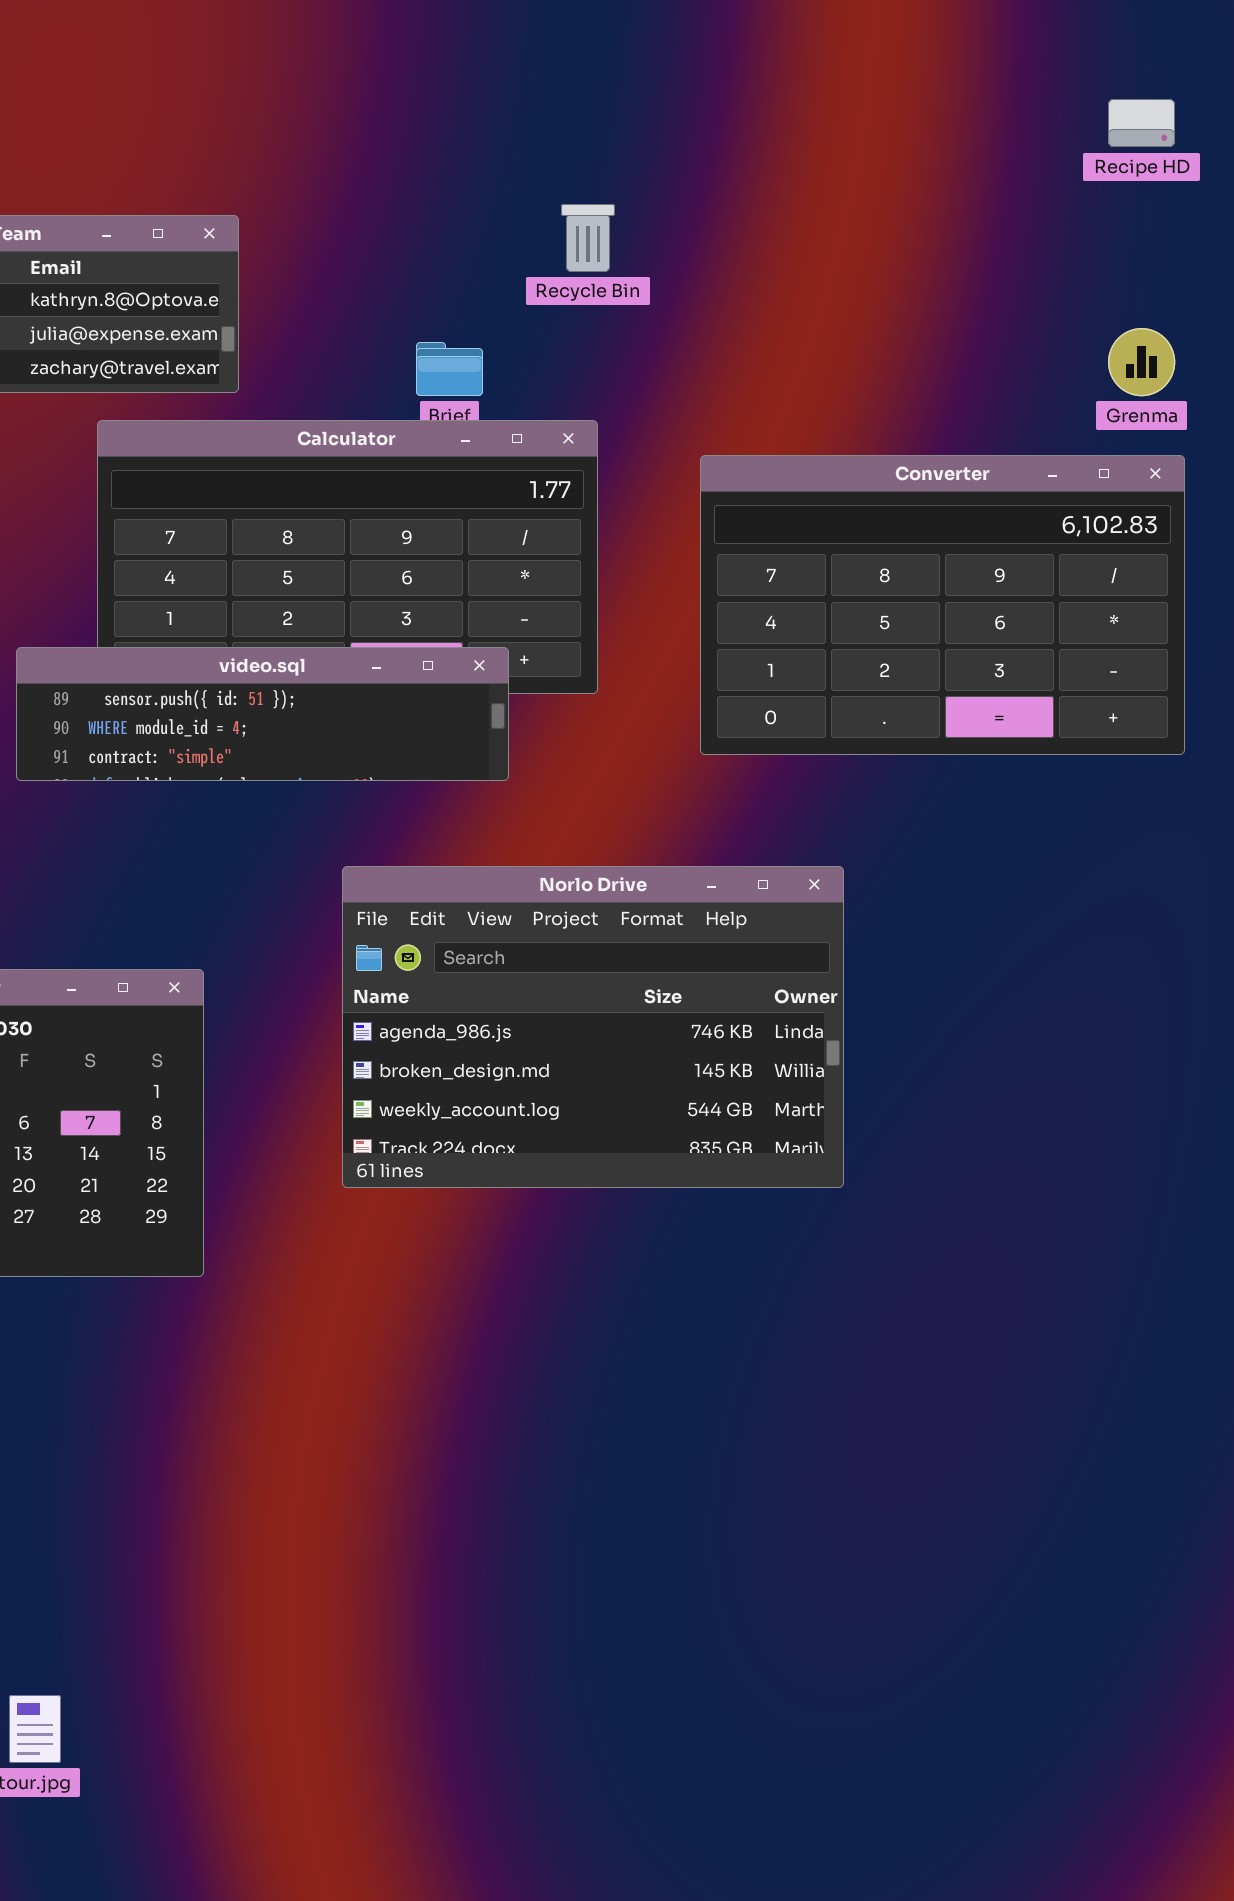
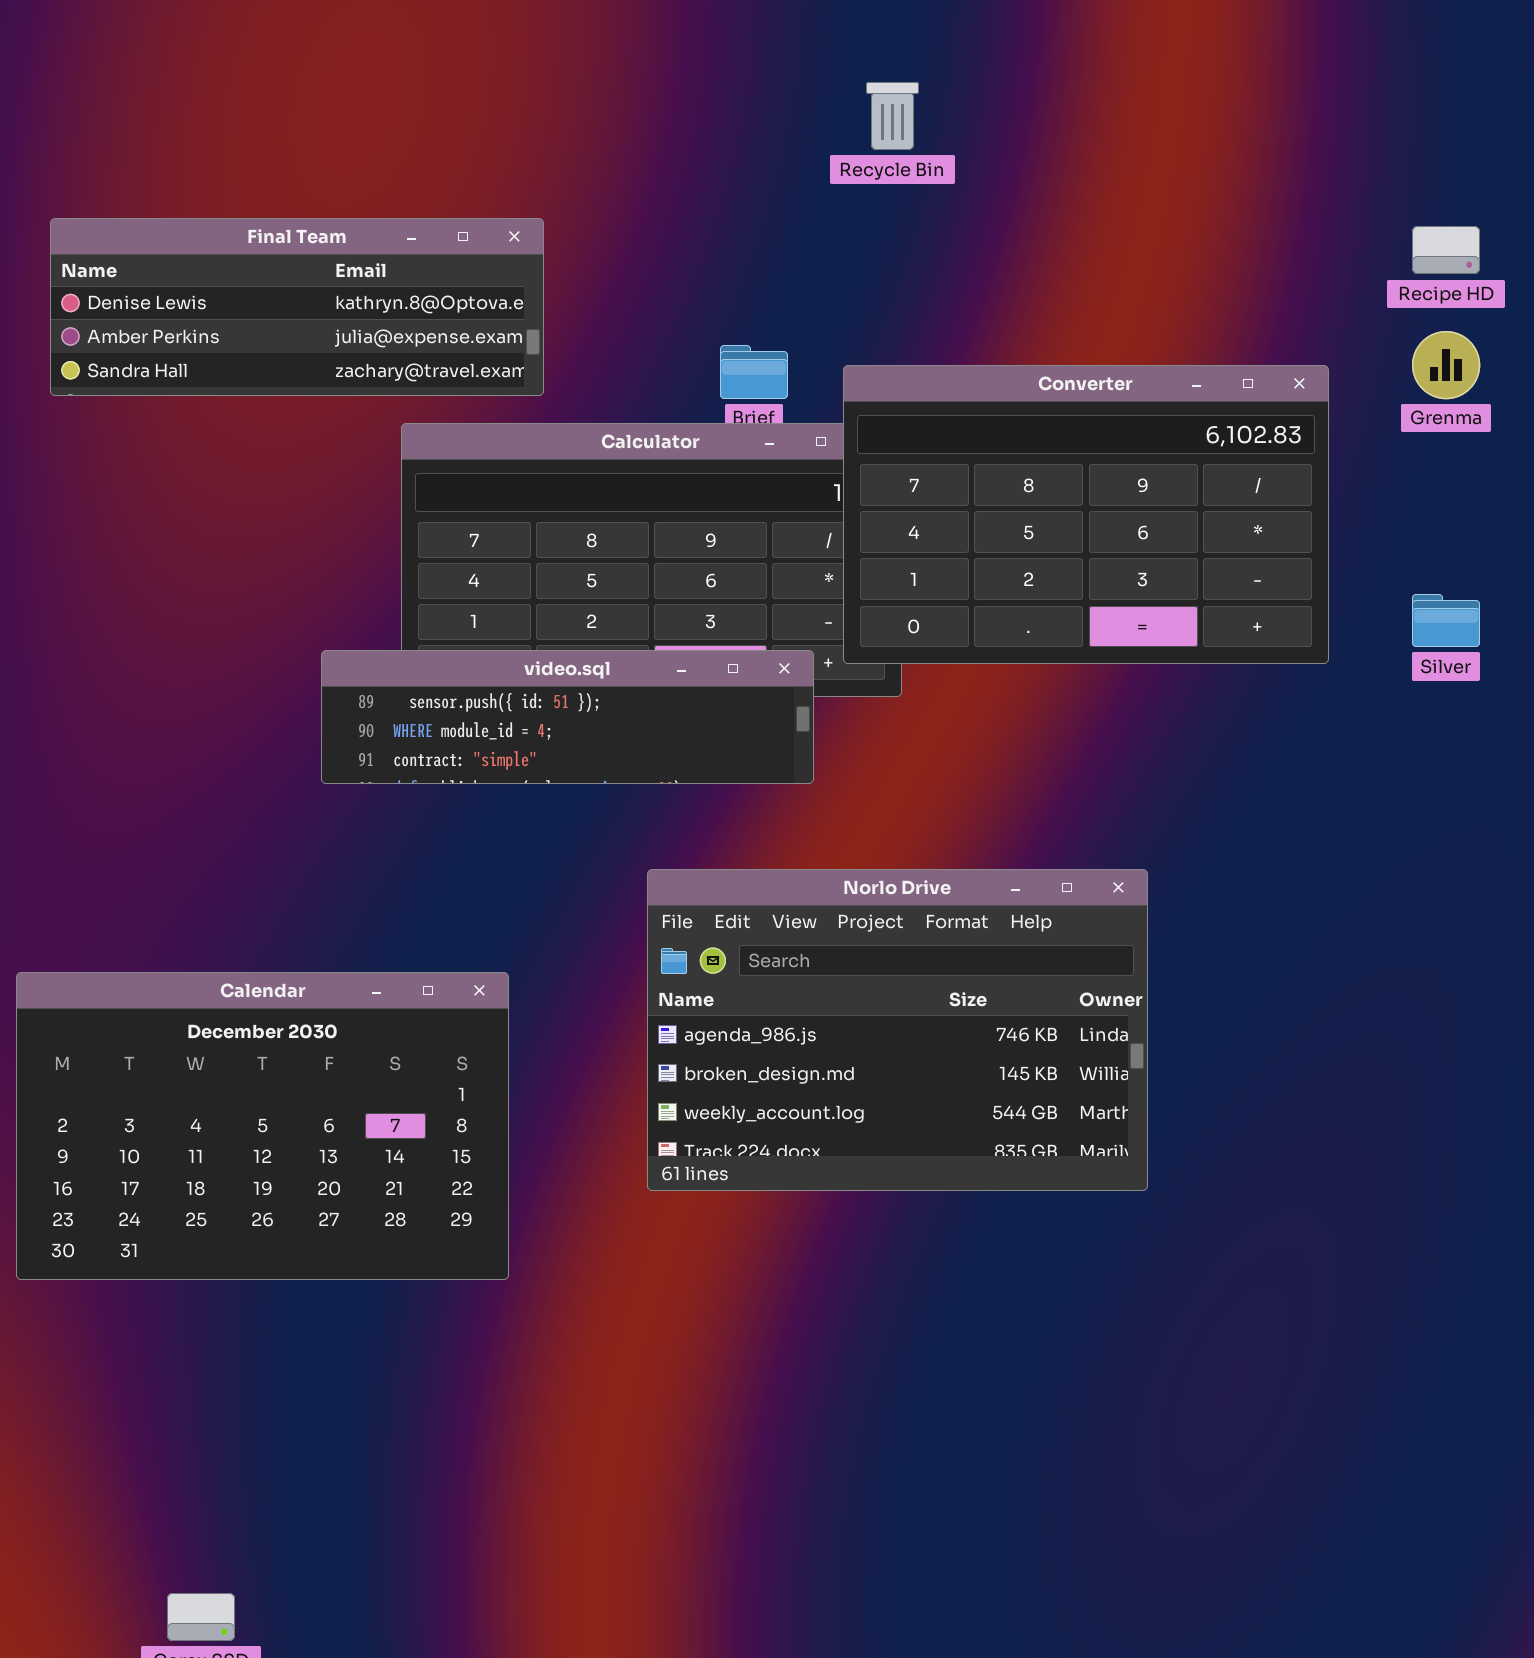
Recipe HD: [1108,99,1175,147] -> [1412,226,1480,274], moved
Recycle Bin: [561,204,615,272] -> [866,82,919,150], moved
Converter: [700,455,1185,755] -> [843,365,1329,664], moved

